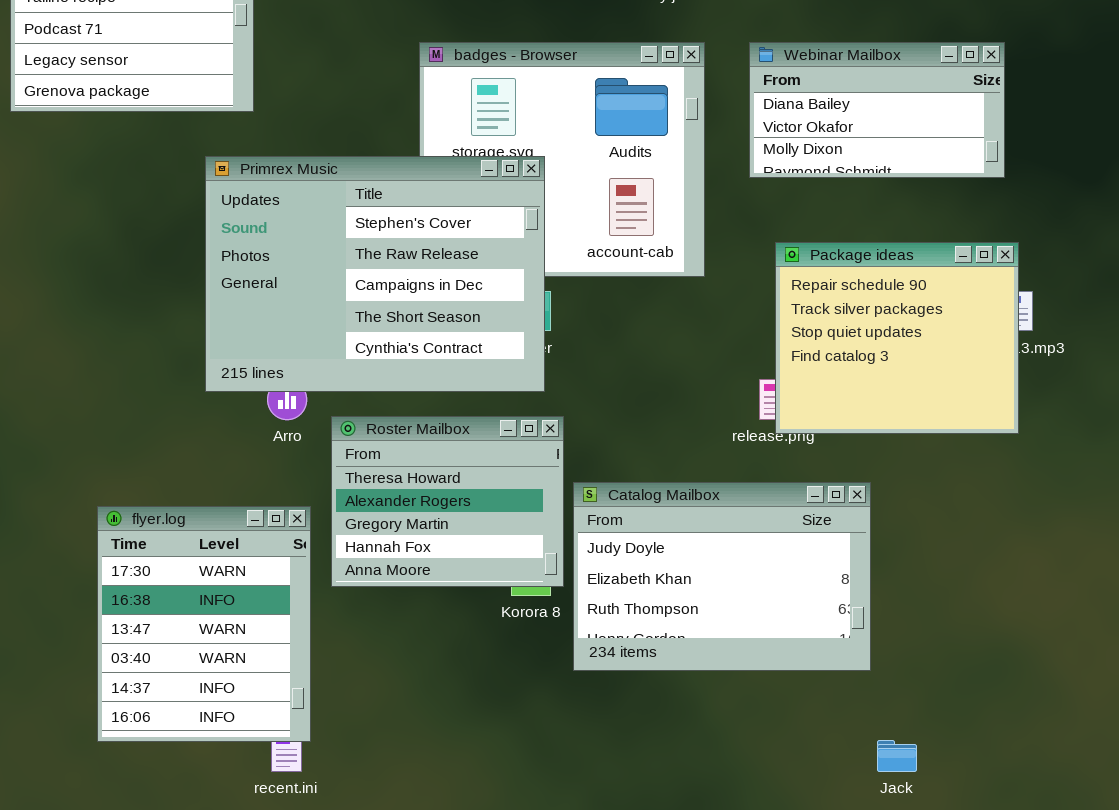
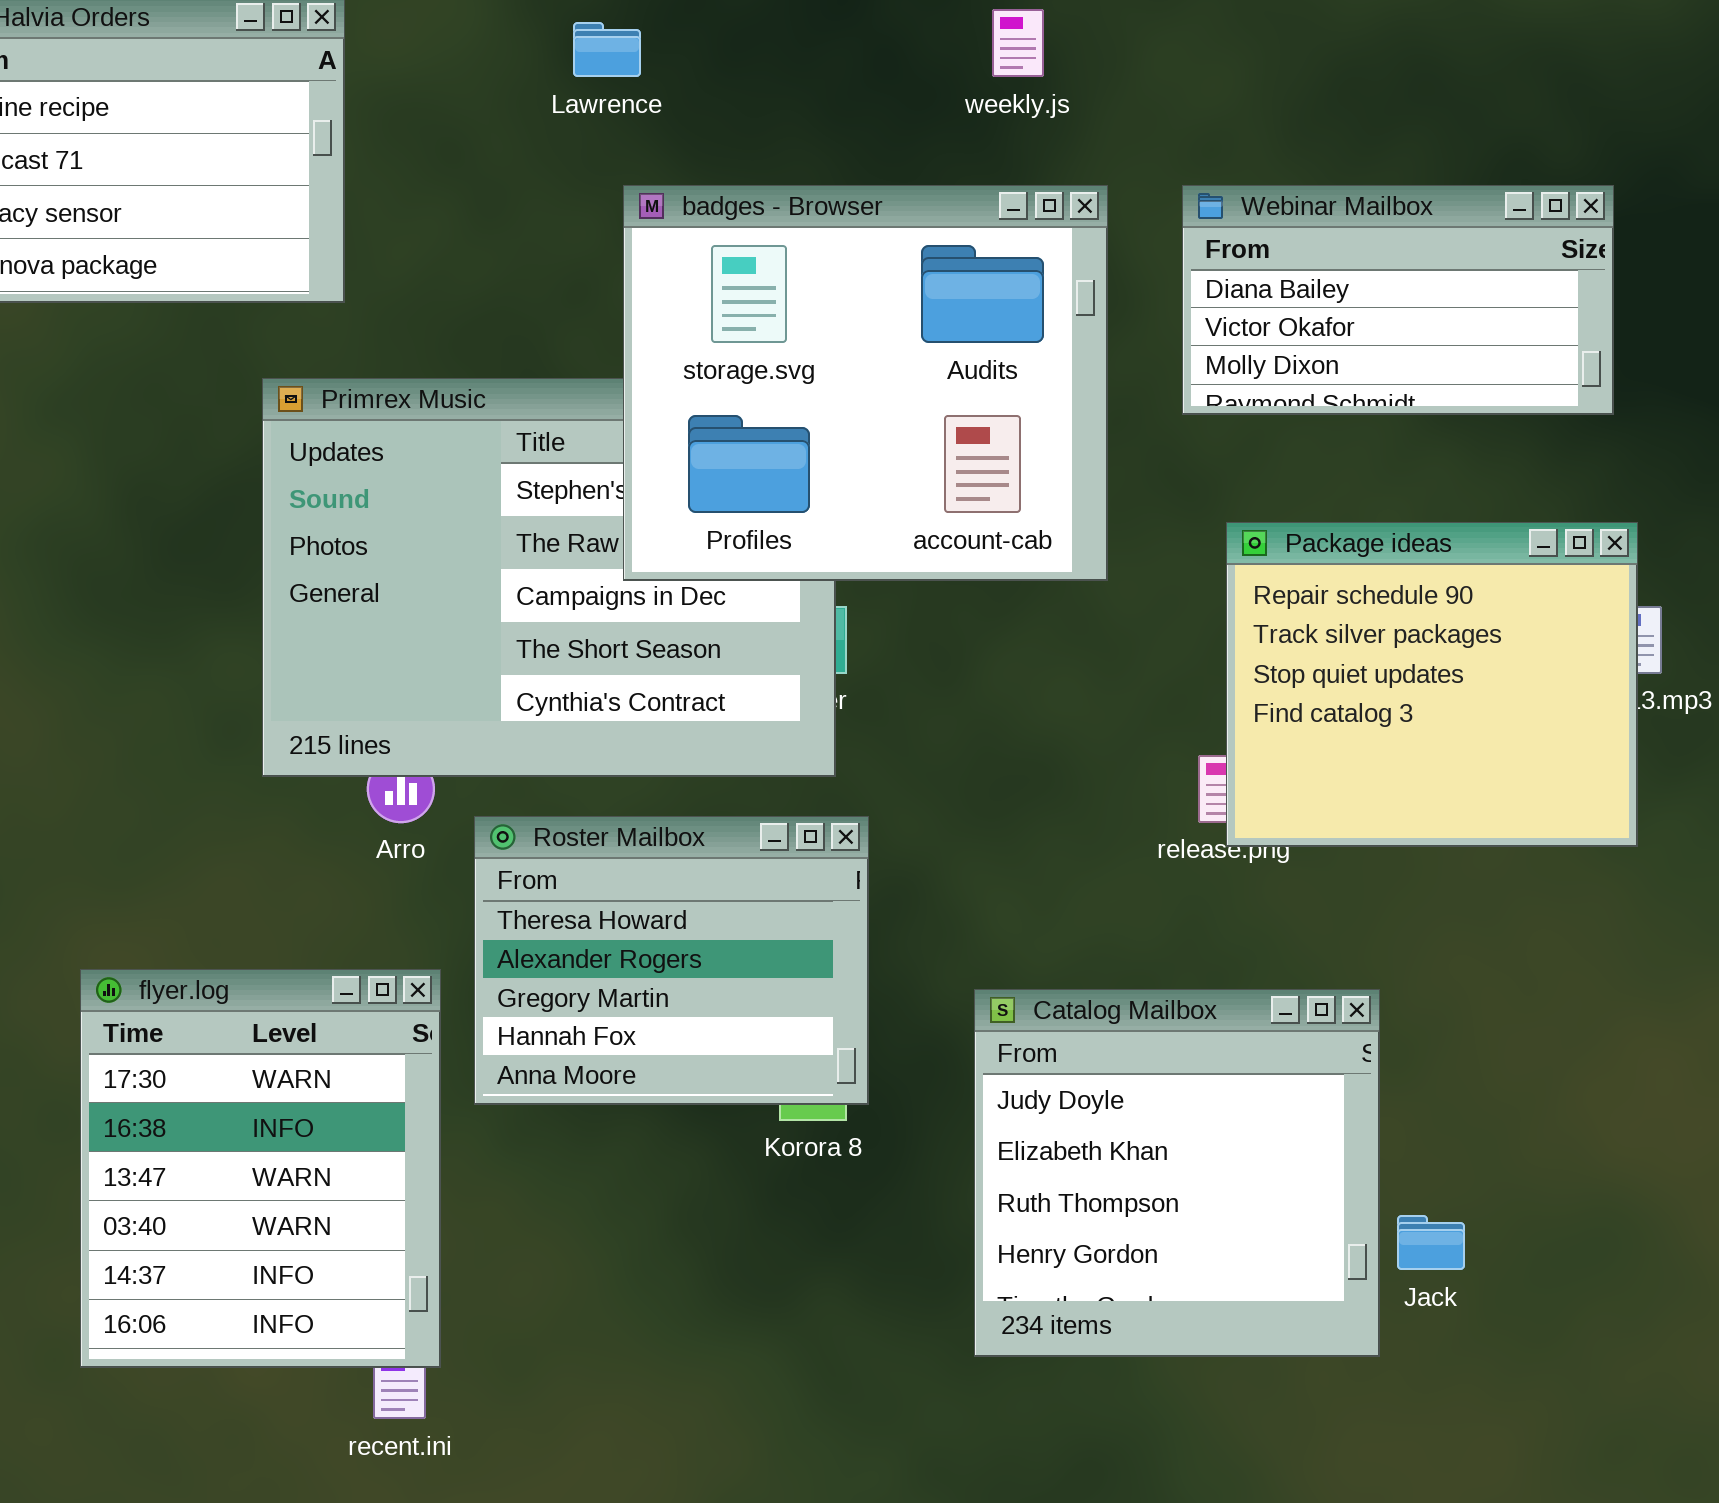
badges - Browser: [419,42,705,277] -> [623,185,1108,581], raised
Catalog Mailbox: [573,482,871,671] -> [974,989,1380,1357], moved, resized
Jack: [877,740,917,772] -> [1397,1215,1465,1270], moved

